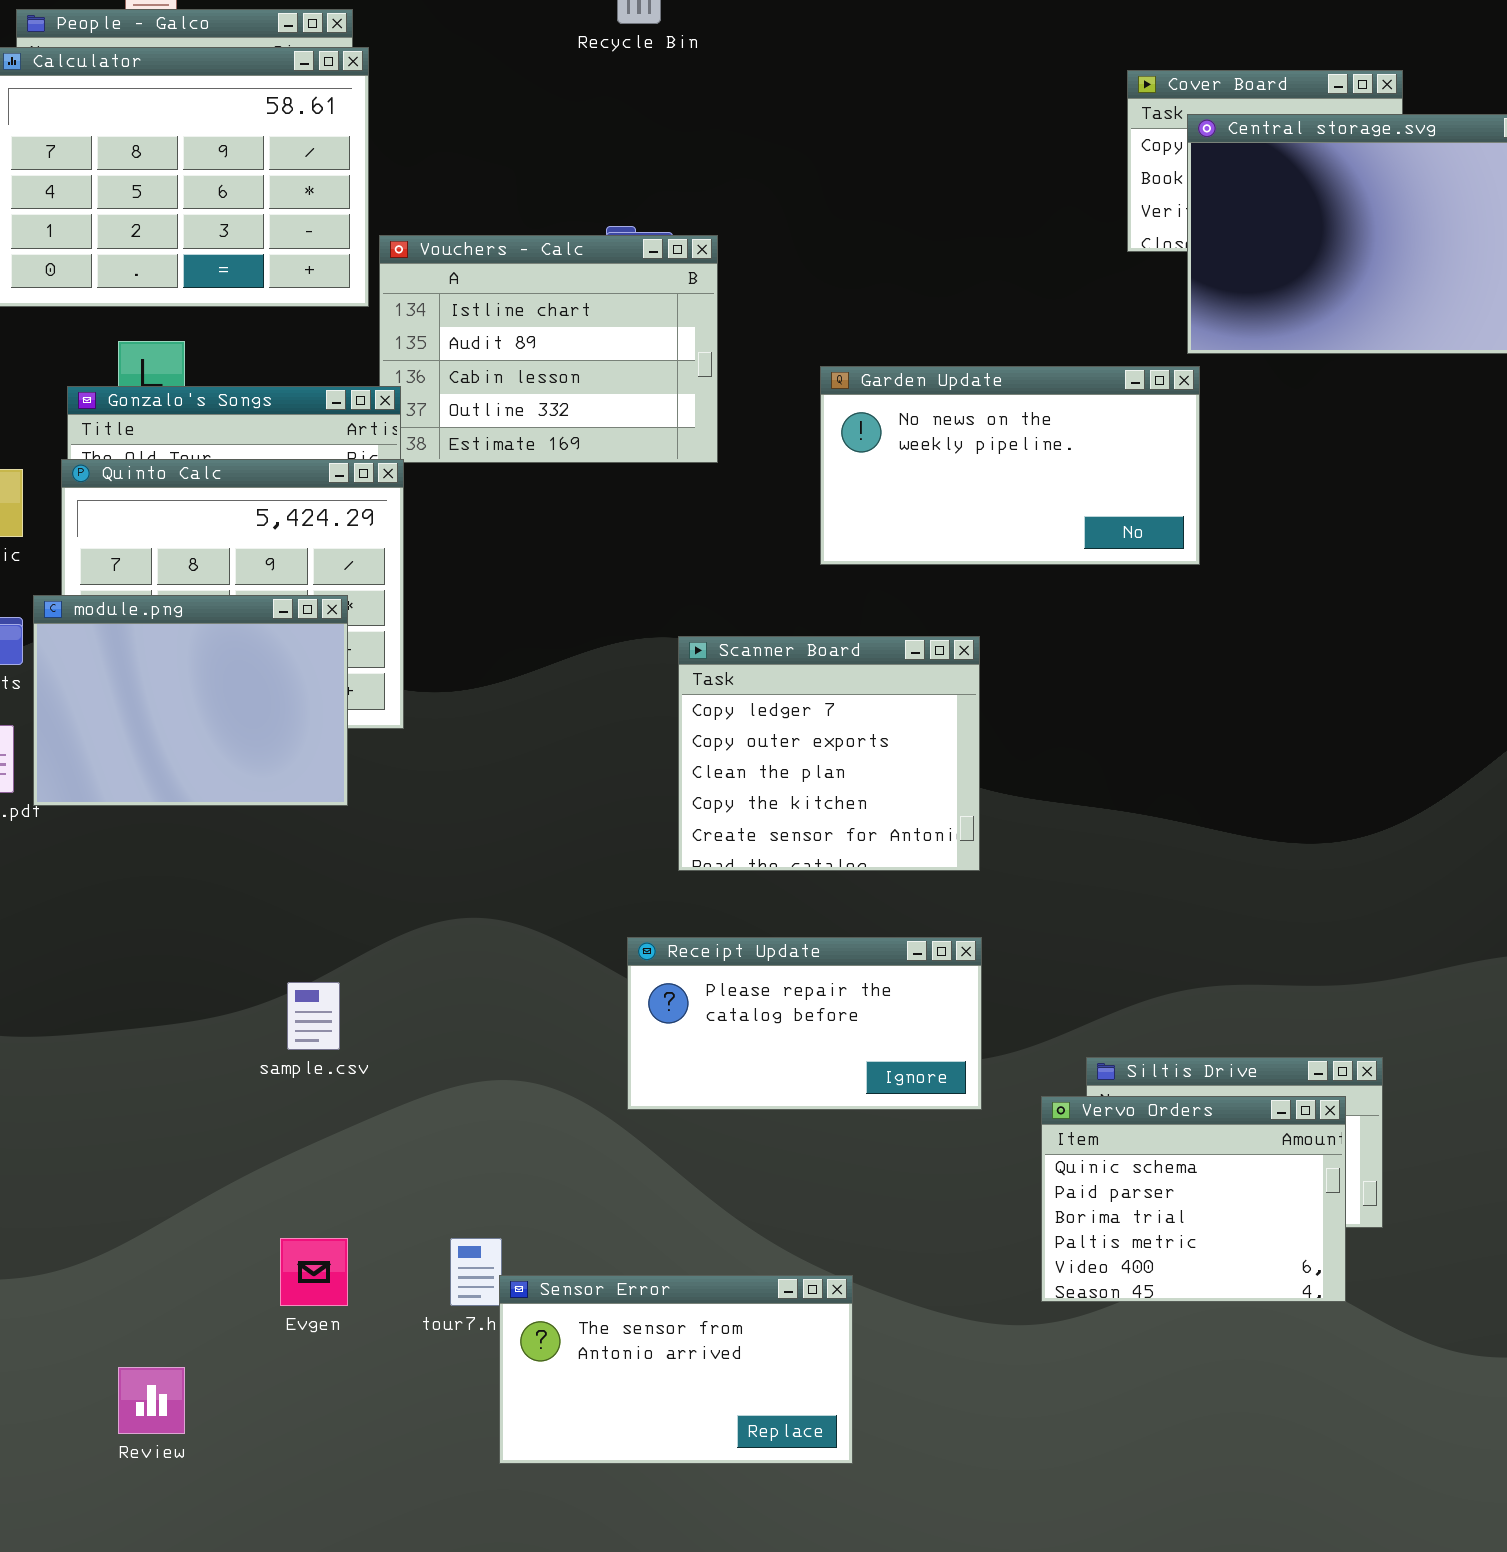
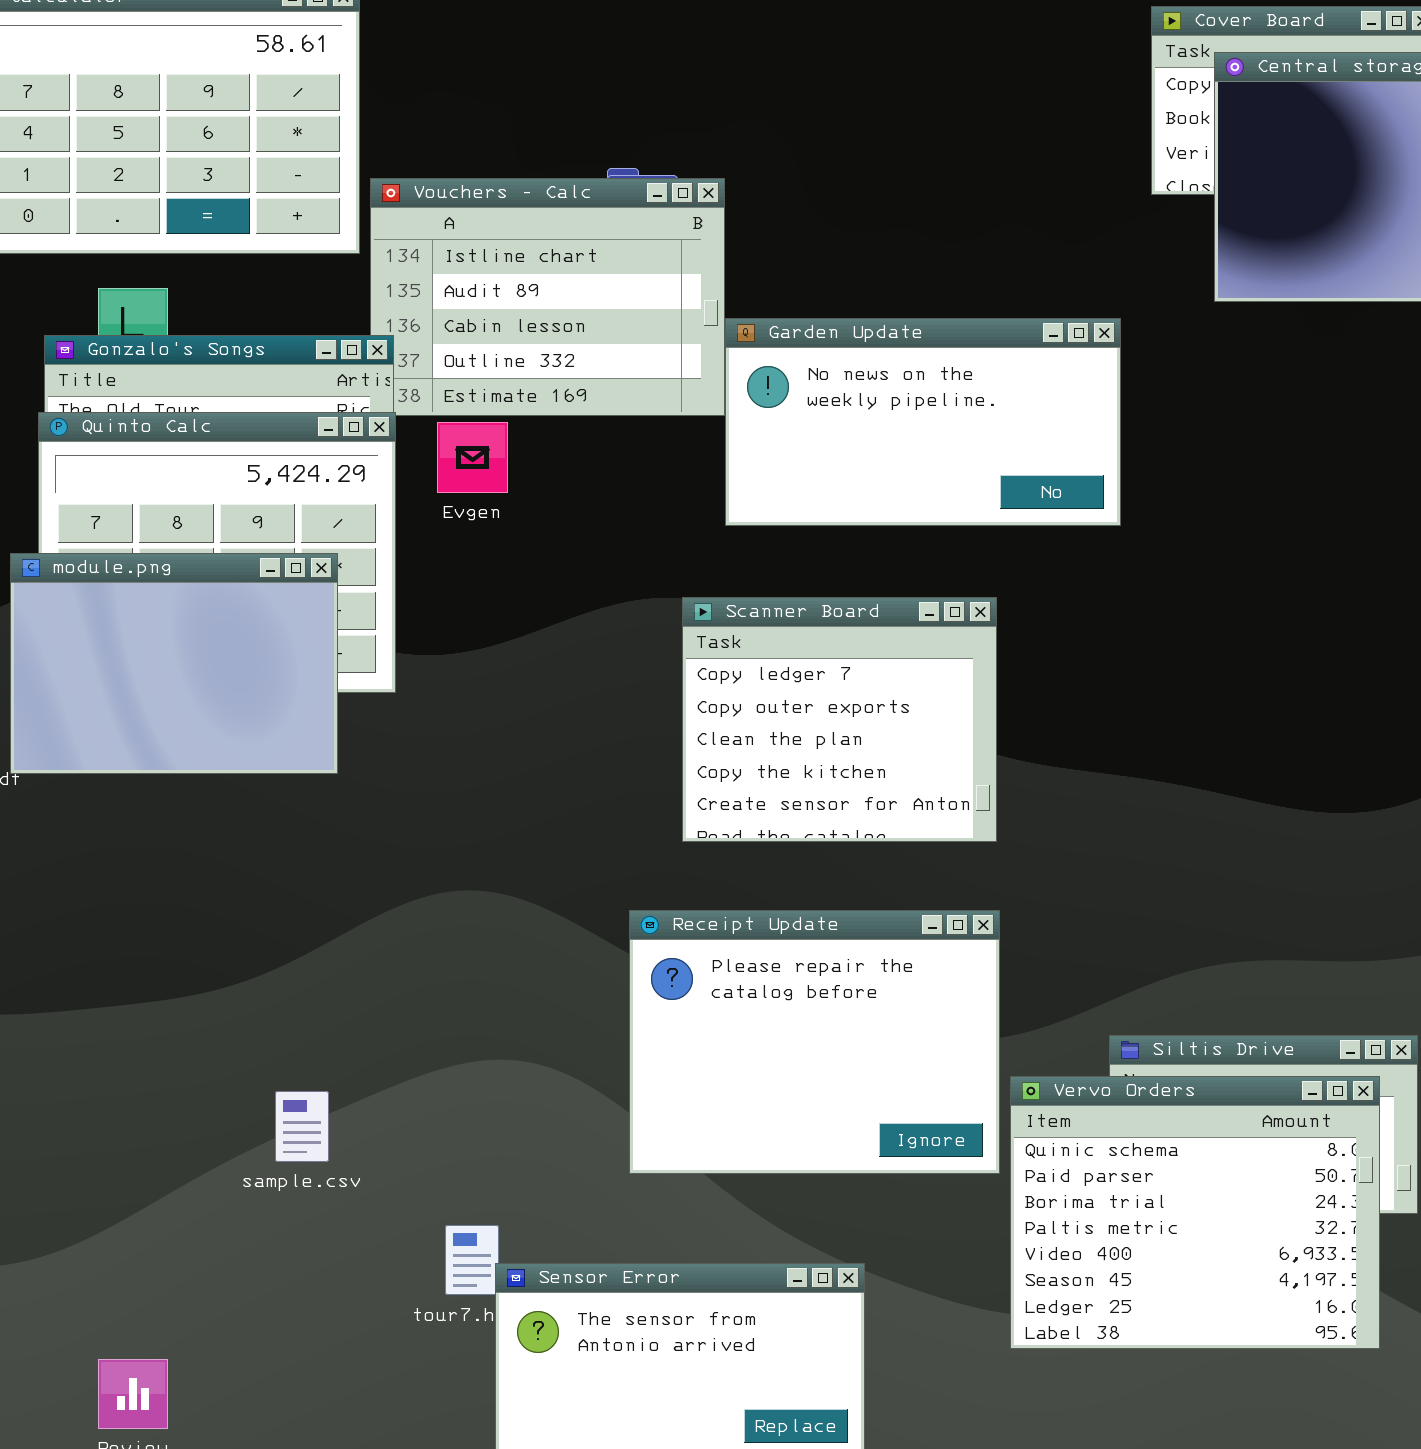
Garden Update: [820,366,1200,565] -> [725,318,1121,526], moved
Receipt Update: [627,937,982,1110] -> [629,910,1000,1174], resized
sample.csv: [287,982,340,1050] -> [275,1091,329,1162], moved
Vervo Orders: [1041,1096,1346,1302] -> [1010,1076,1380,1349], resized
Evgen: [280,1238,348,1306] -> [437,422,508,493], moved

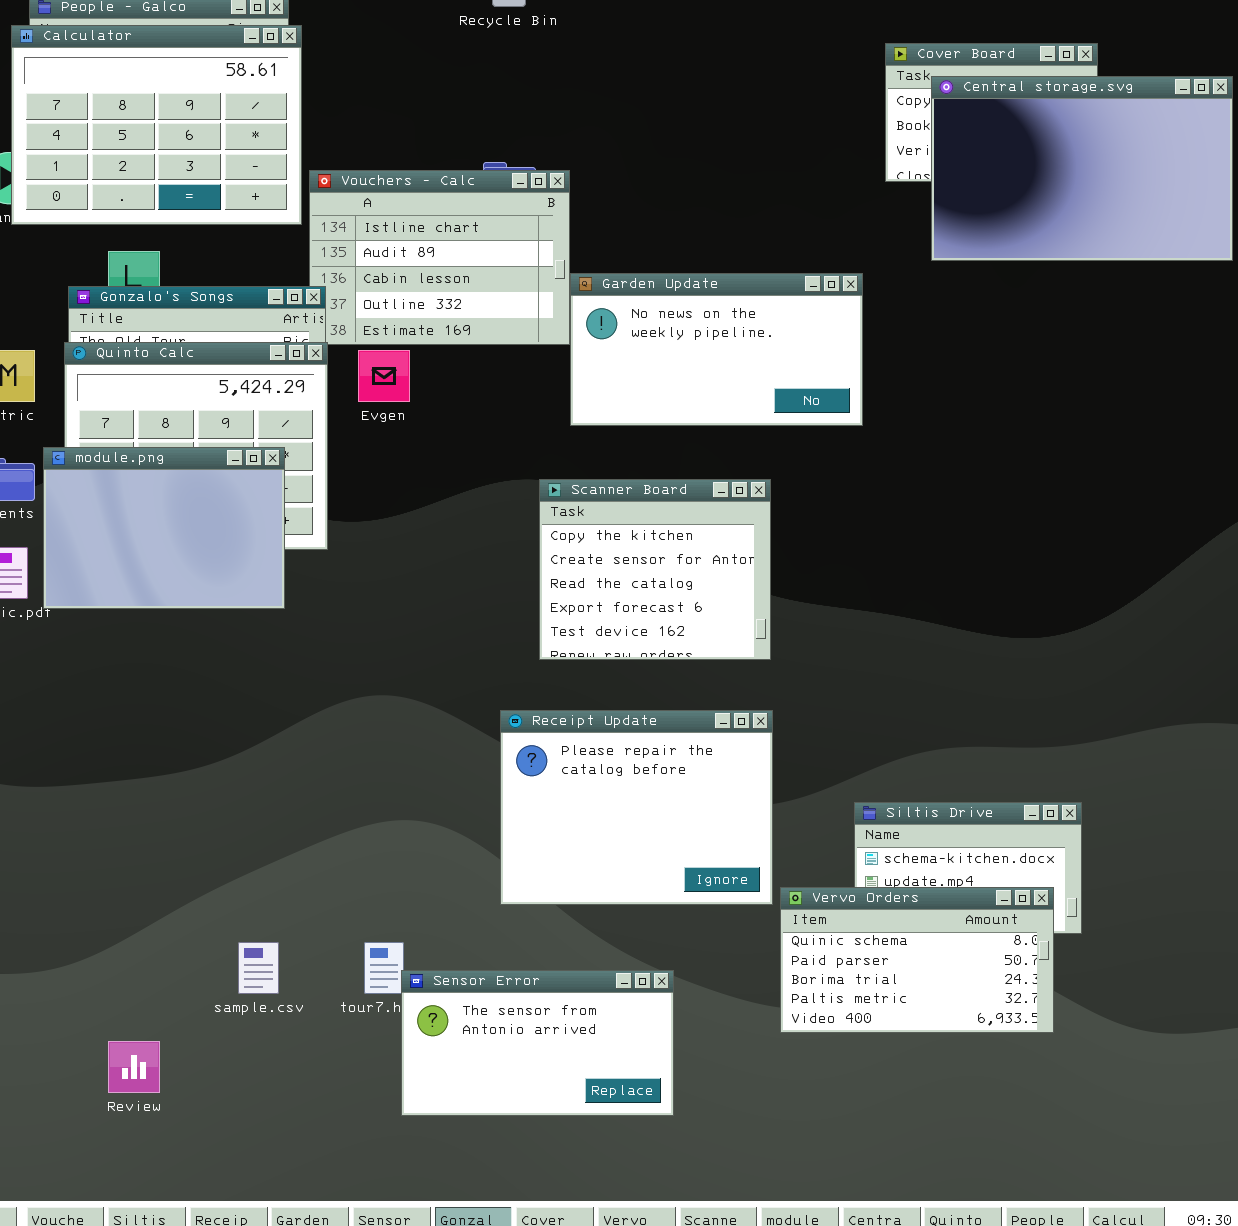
Scanner Board: [682,597,997,842] -> [539,479,771,660], scrolled down 3 rows
Vervo Orders: [1010,1076,1380,1349] -> [780,887,1054,1033], resized
sample.csv: [275,1091,329,1162] -> [238,942,279,994], moved

